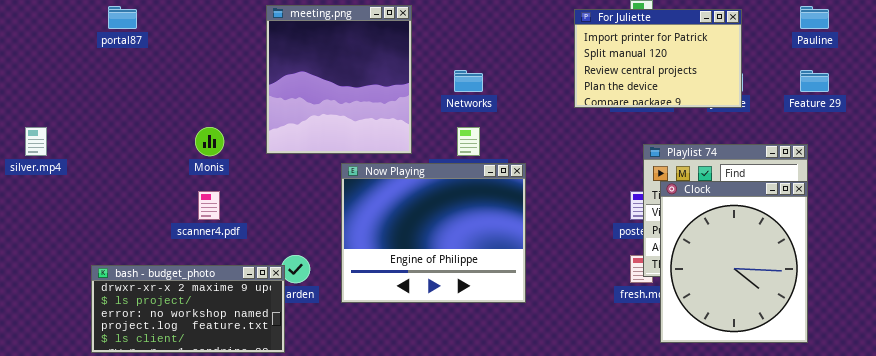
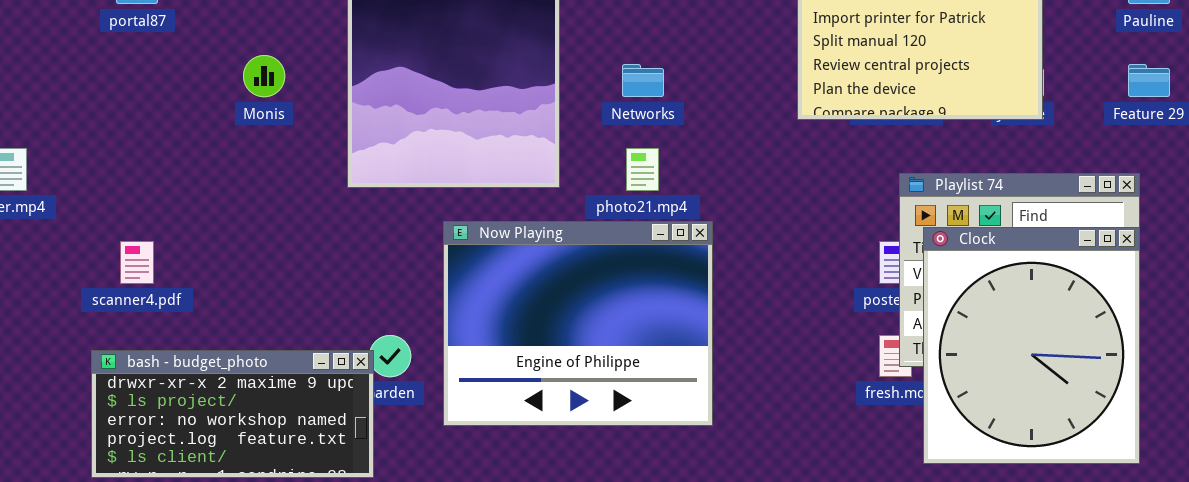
Monis: [195,127,224,156] -> [243,55,285,97], moved
Now Playing: [341,163,526,303] -> [443,221,713,426], moved
scanner4.pdf: [198,191,220,220] -> [120,241,154,284], moved

